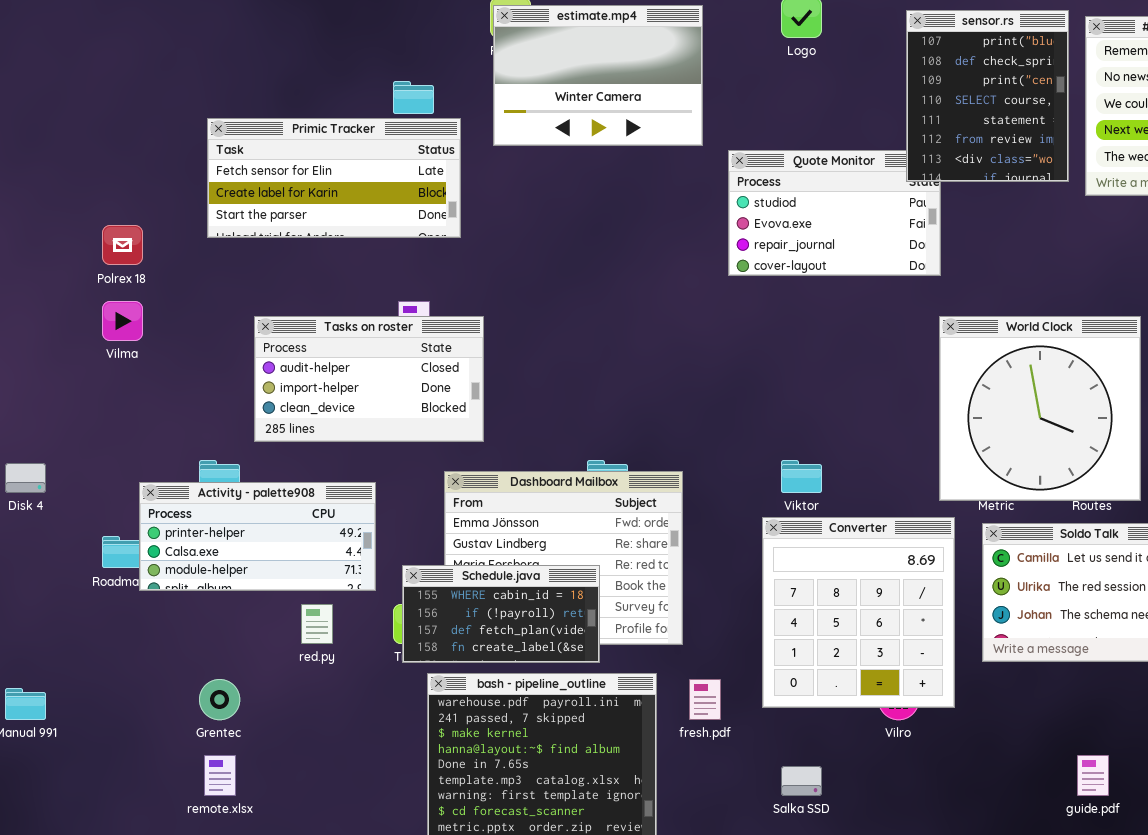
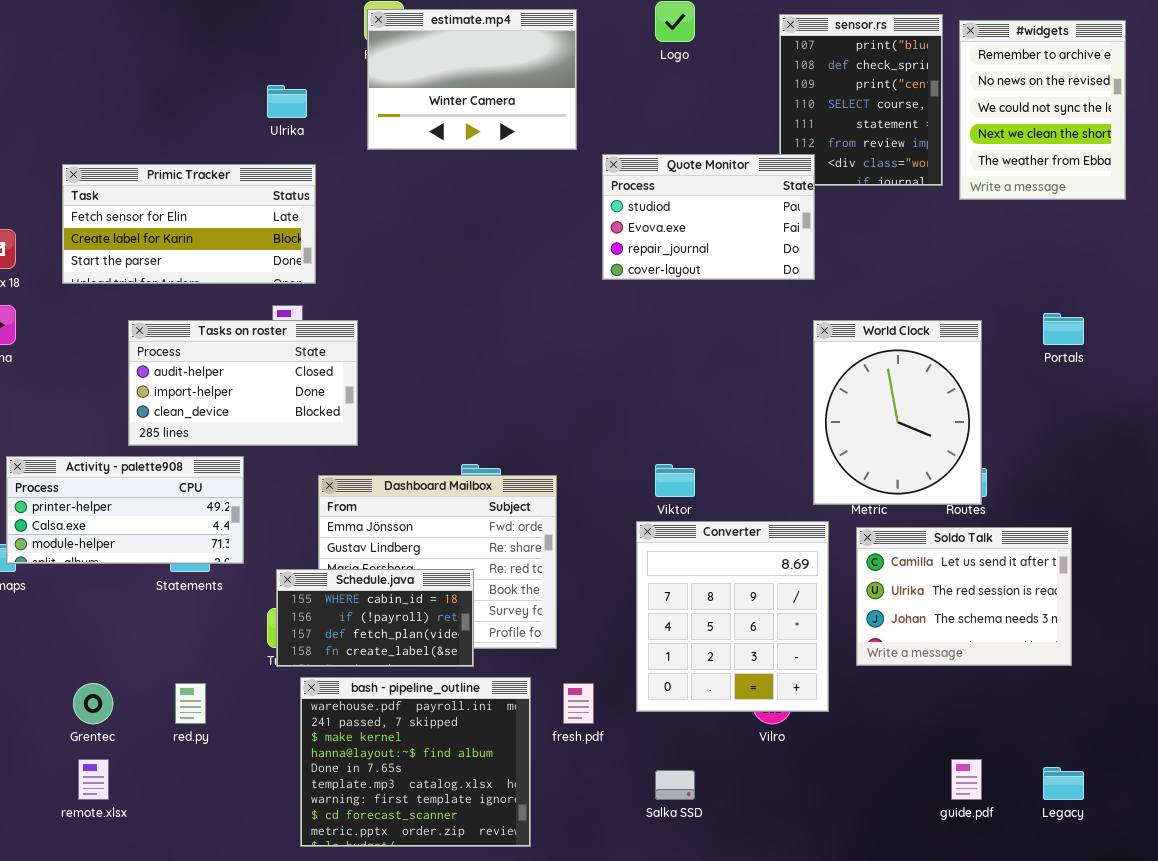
Primic Tracker: [207,118,461,238] -> [62,164,316,284], moved
Quote Monitor: [728,150,941,276] -> [602,154,815,280], raised
World Clock: [939,316,1141,501] -> [813,320,982,505], resized
Activity - palette908: [139,482,376,591] -> [6,456,244,564], moved
red.py: [301,604,333,644] -> [175,683,206,724], moved

